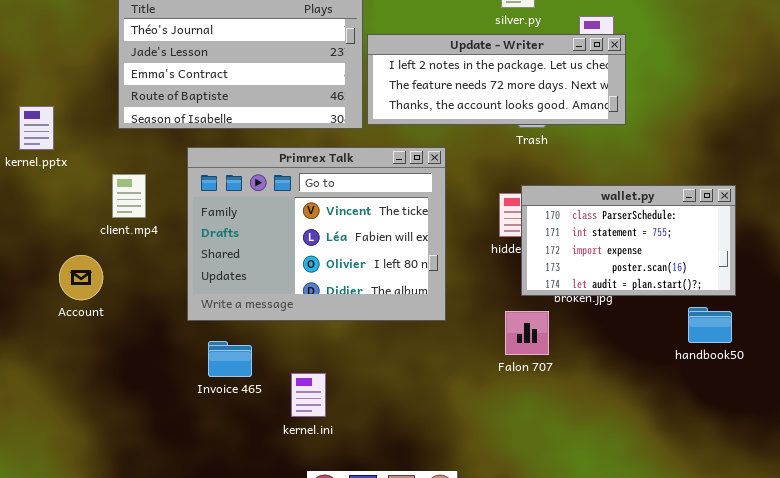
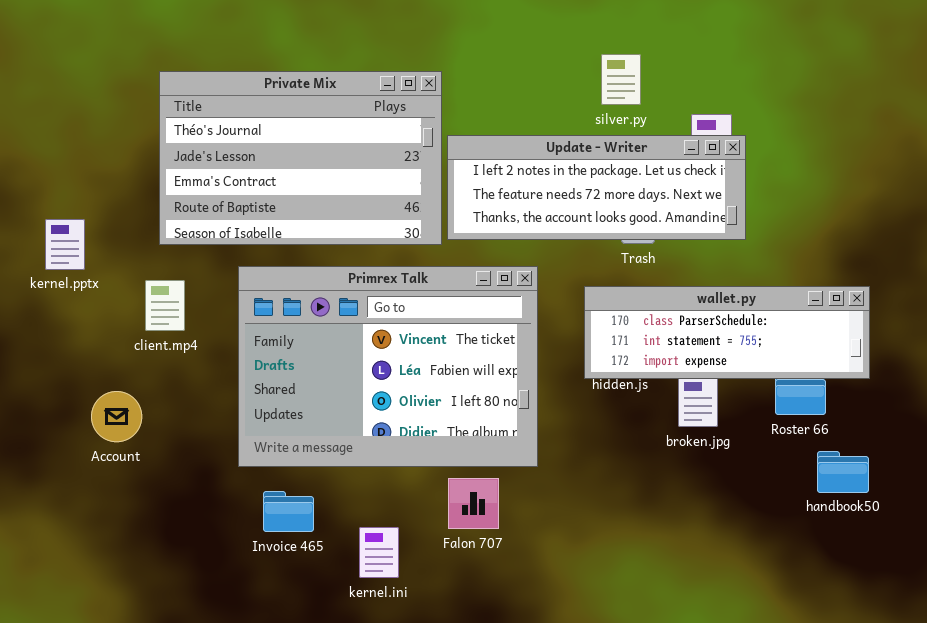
client.mp4: [112,174,146,218] -> [145,280,185,331], moved
wallet.py: [521,185,736,296] -> [584,286,870,379], moved, resized
Falon 707: [505,311,549,355] -> [448,478,499,529], moved

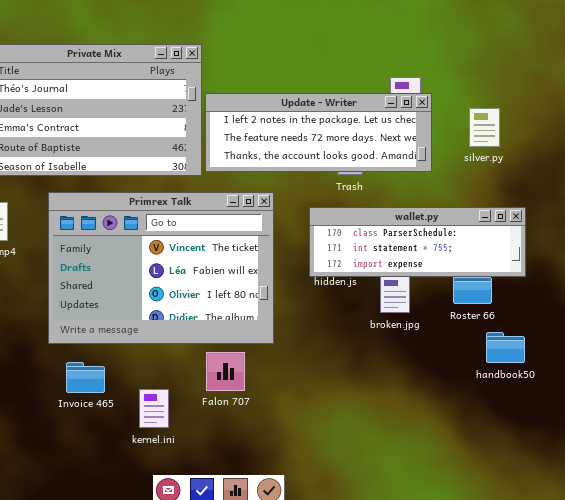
silver.py: [601,54,641,105] -> [469,108,500,147], moved

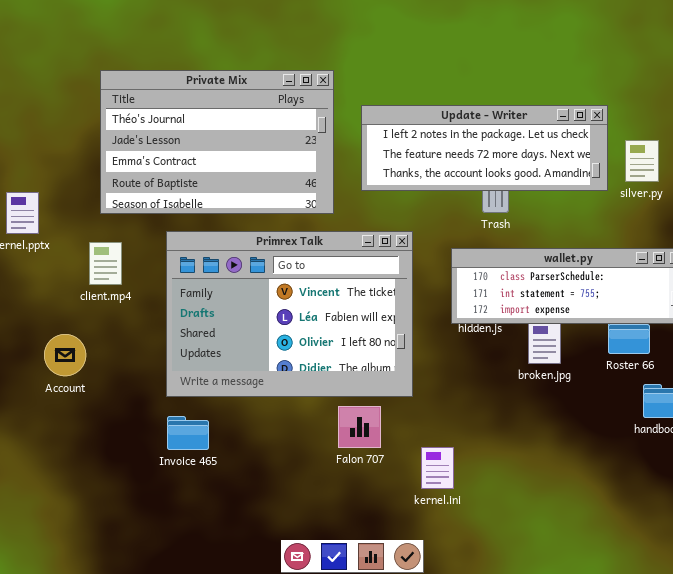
Update - Writer: [205,93,432,172] -> [361,105,608,191], moved
Invoice 465: [66,362,105,393] -> [167,416,209,450], moved
kernel.ini: [139,389,169,428] -> [421,447,454,489], moved

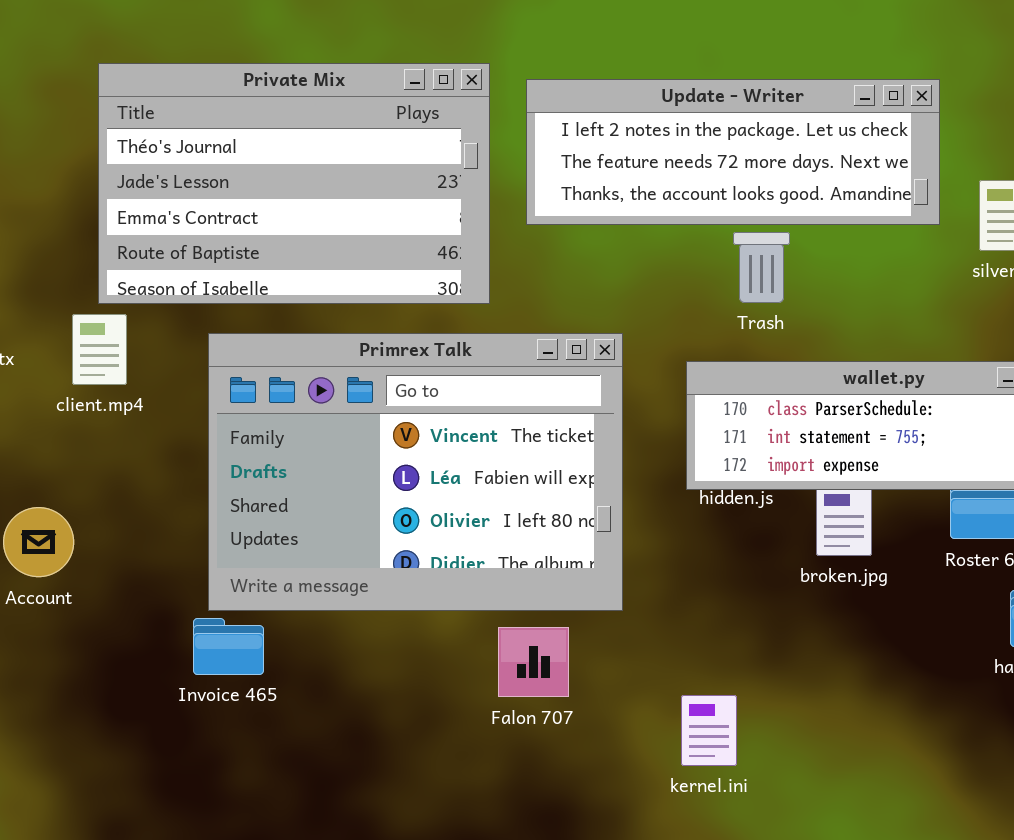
Update - Writer: [361,105,608,191] -> [526,79,940,225], moved
client.mp4: [89,242,122,285] -> [72,314,127,385], moved
Invoice 465: [167,416,209,450] -> [193,618,264,675], moved
kernel.ini: [421,447,454,489] -> [681,695,737,766], moved

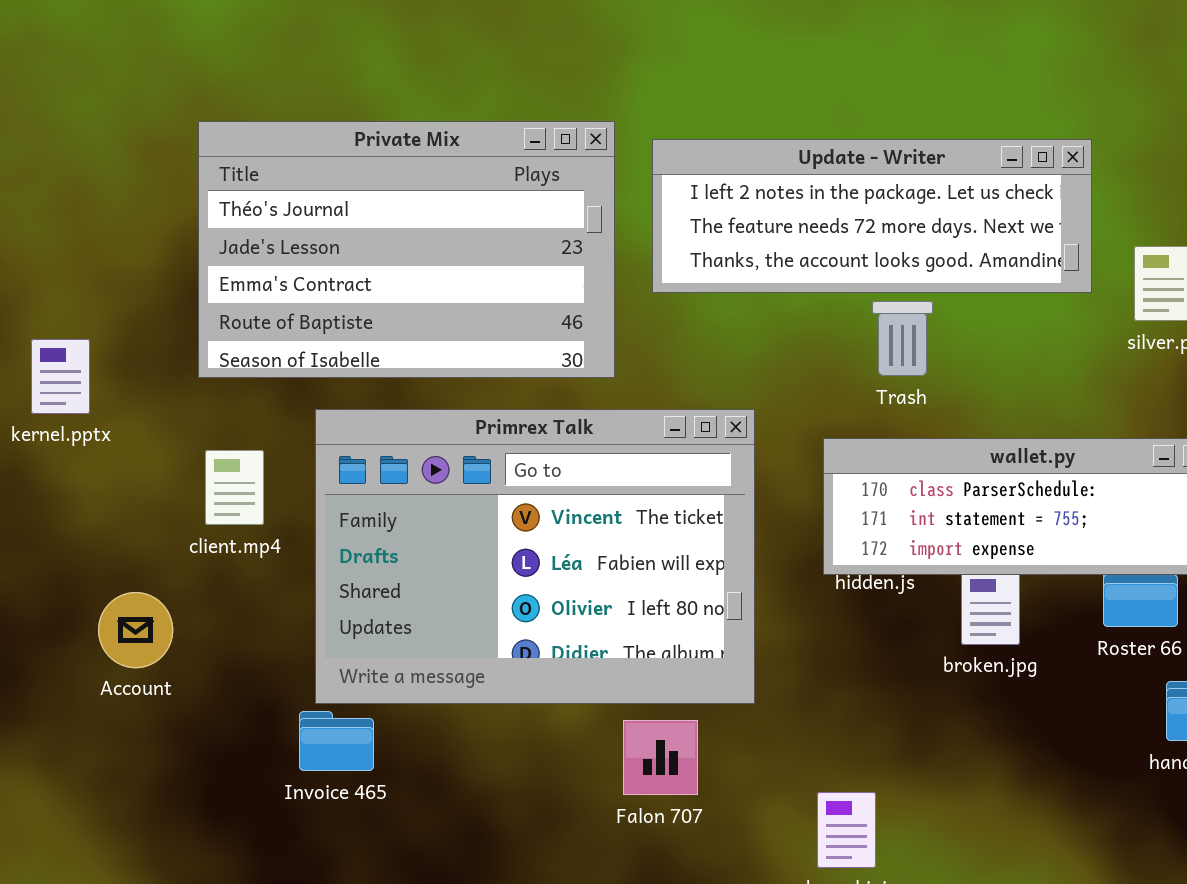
client.mp4: [72,314,127,385] -> [205,450,264,525], moved

